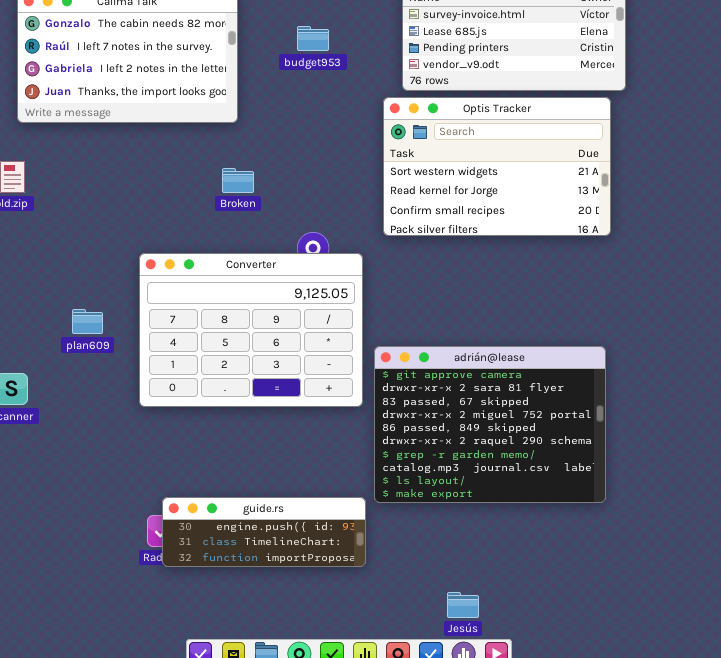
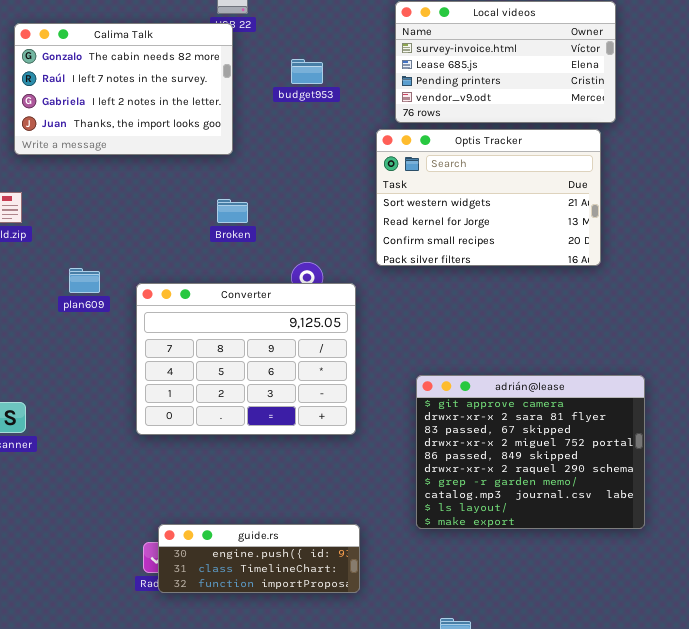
plan609: [72,309,103,334] -> [69,268,100,293], moved
adrián@lease: [374,346,606,503] -> [416,375,645,529], moved

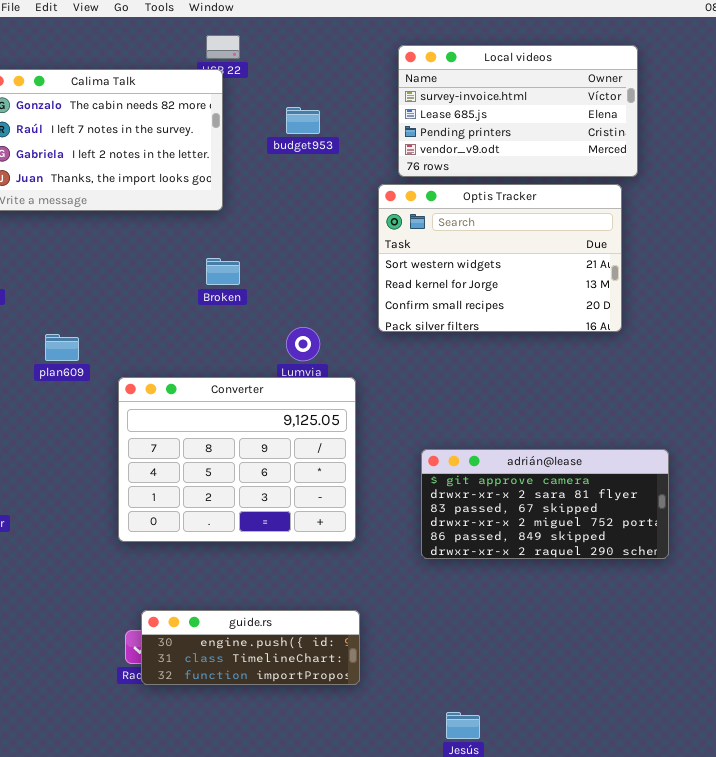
Converter: [136,283,356,435] -> [118,377,356,542], moved
adrián@lease: [416,375,645,529] -> [421,449,669,559], resized

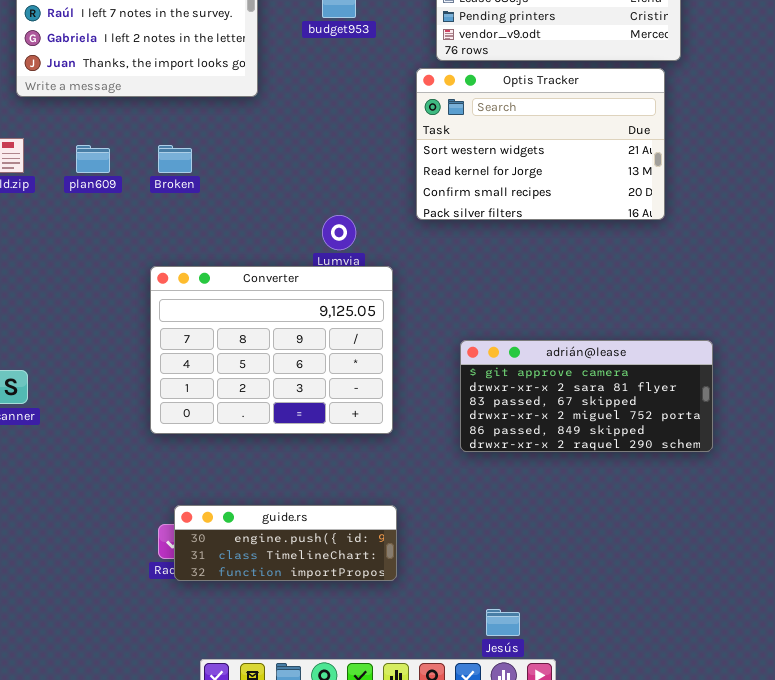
Broken: [206,258,240,285] -> [158,145,192,173], moved
plan609: [45,334,79,361] -> [76,145,110,173], moved

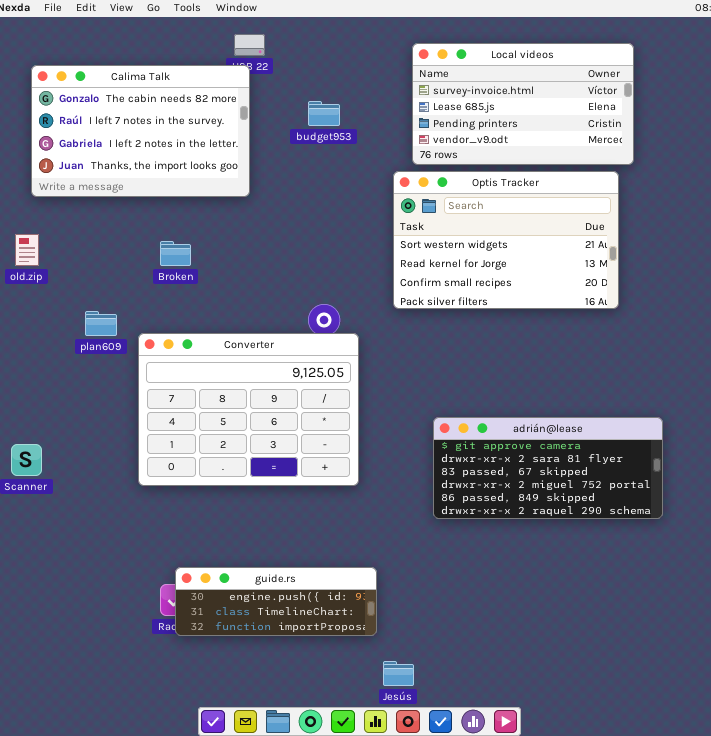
plan609: [76,145,110,173] -> [85,311,117,336], moved
Converter: [150,266,393,434] -> [138,333,359,486], moved
Jesús: [486,609,520,636] -> [383,661,414,686], moved

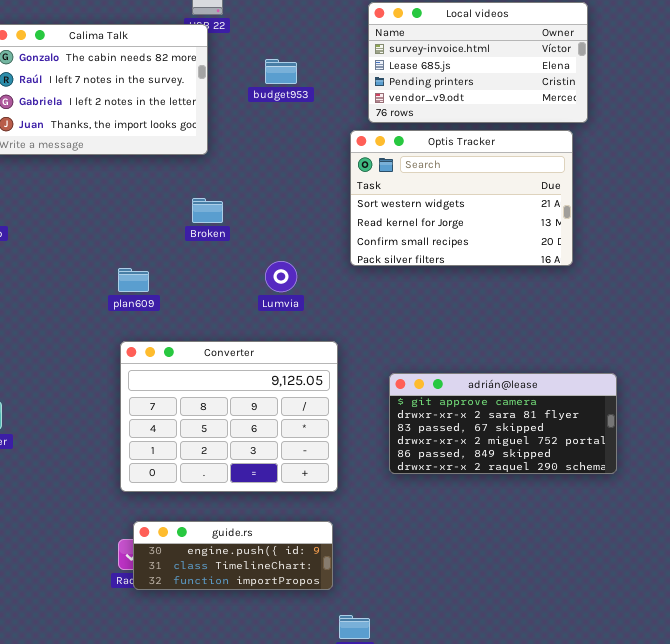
Broken: [160,241,191,266] -> [192,198,223,223], moved
plan609: [85,311,117,336] -> [118,268,149,292], moved
Converter: [138,333,359,486] -> [120,341,338,492], moved

